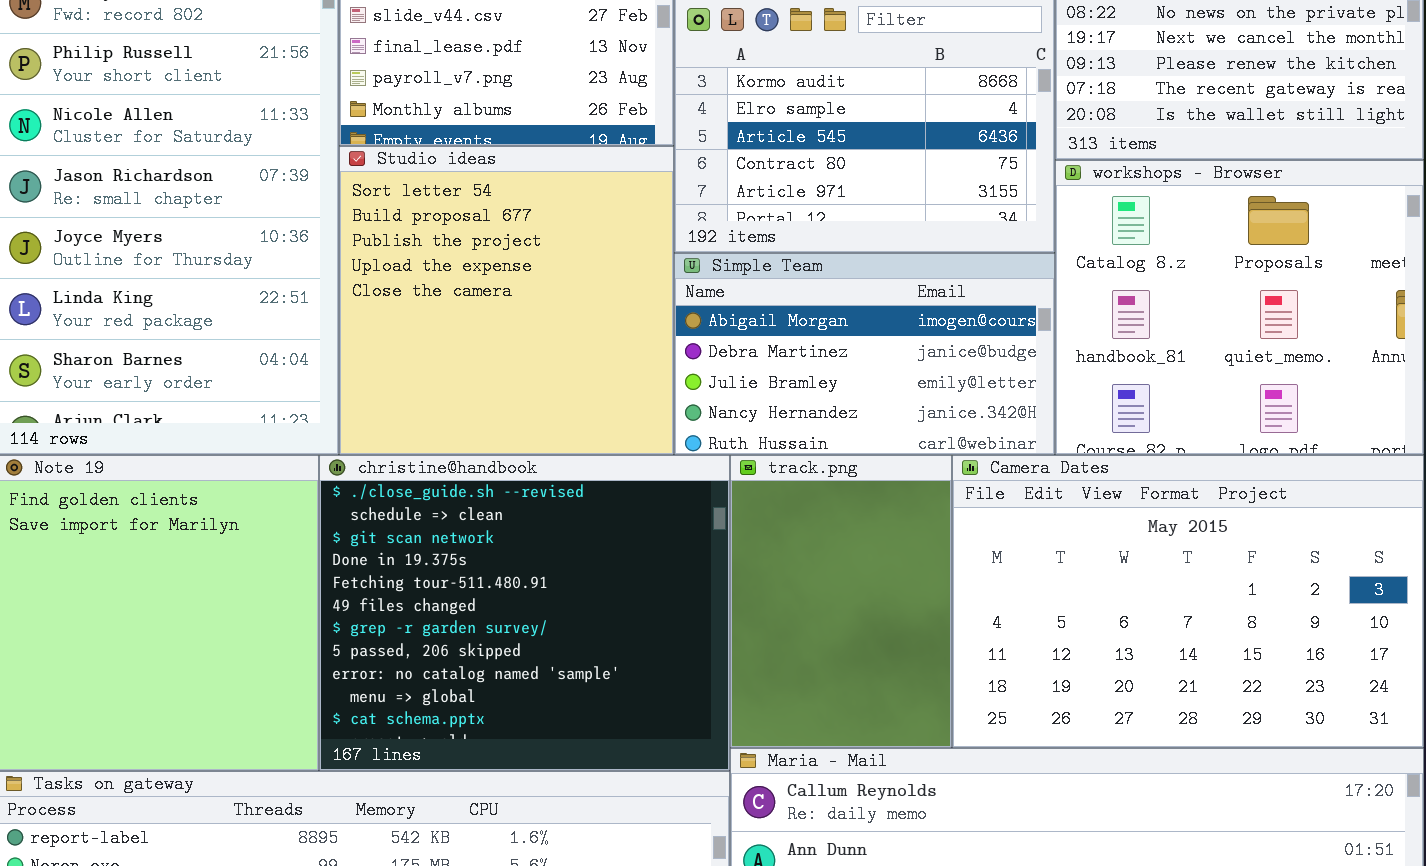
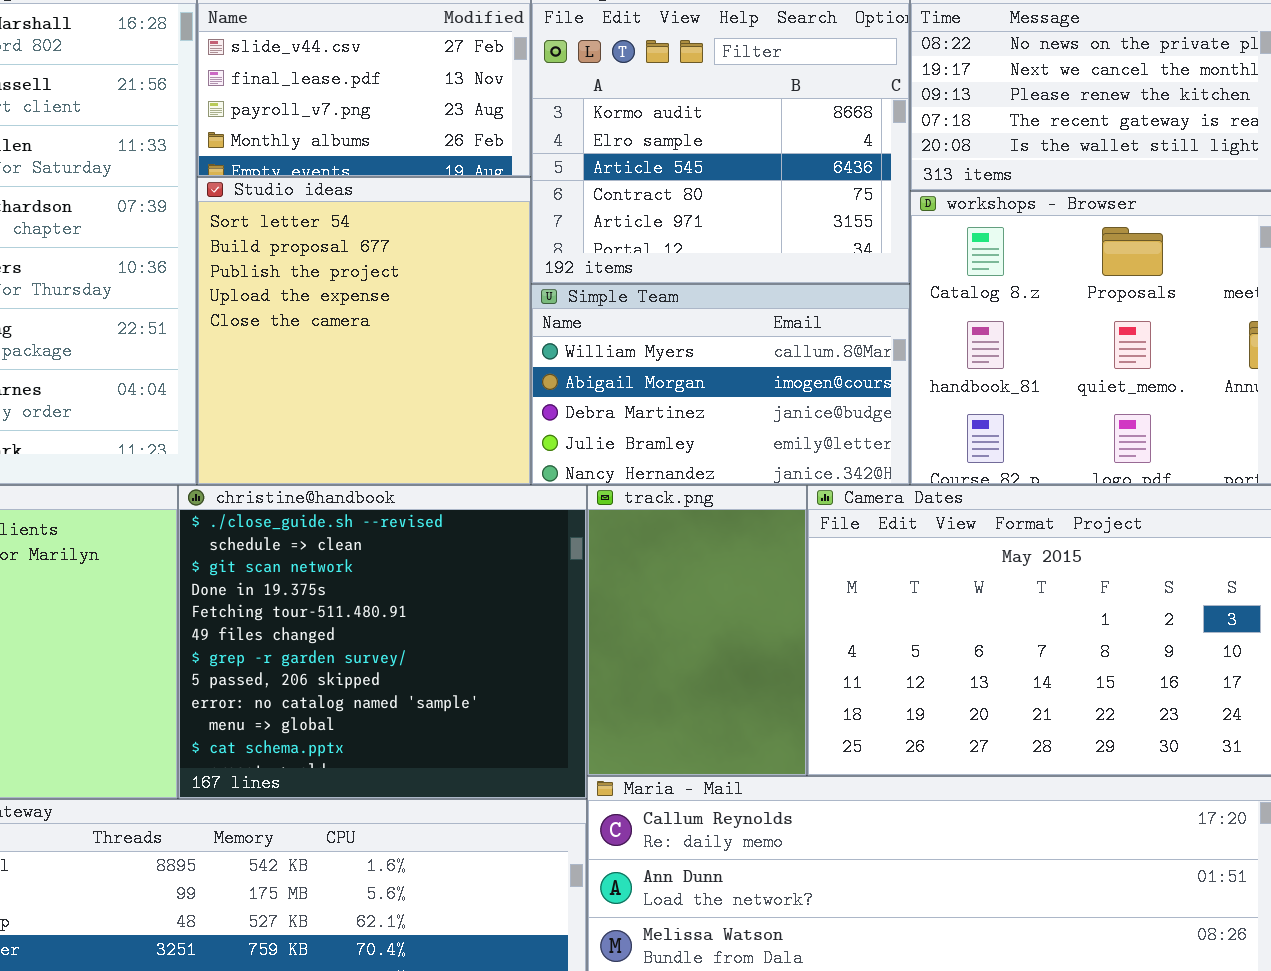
Simple Team: [674,253,1055,455] -> [531,284,910,485], scrolled up 1 row

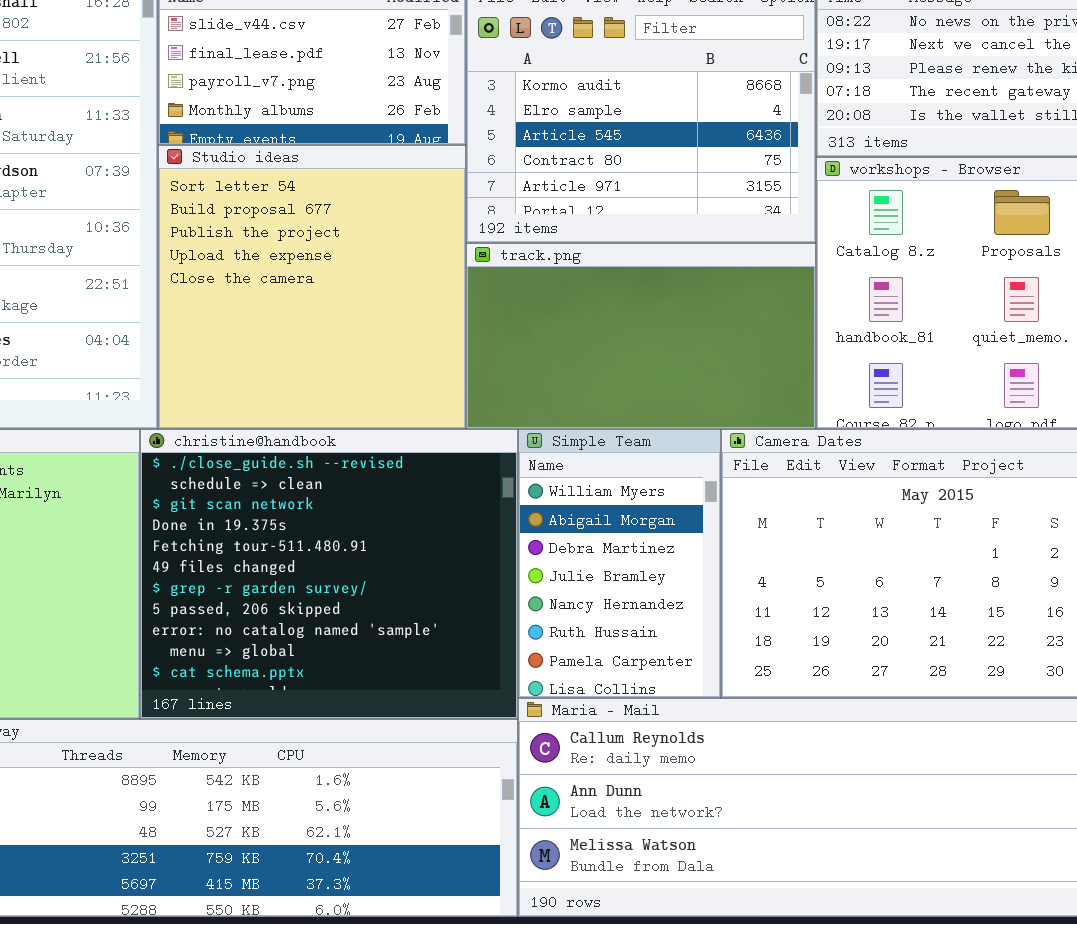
Simple Team: [531,284,910,485] -> [518,429,721,698], moved, resized
track.png: [587,485,807,776] -> [466,243,816,429], moved, resized

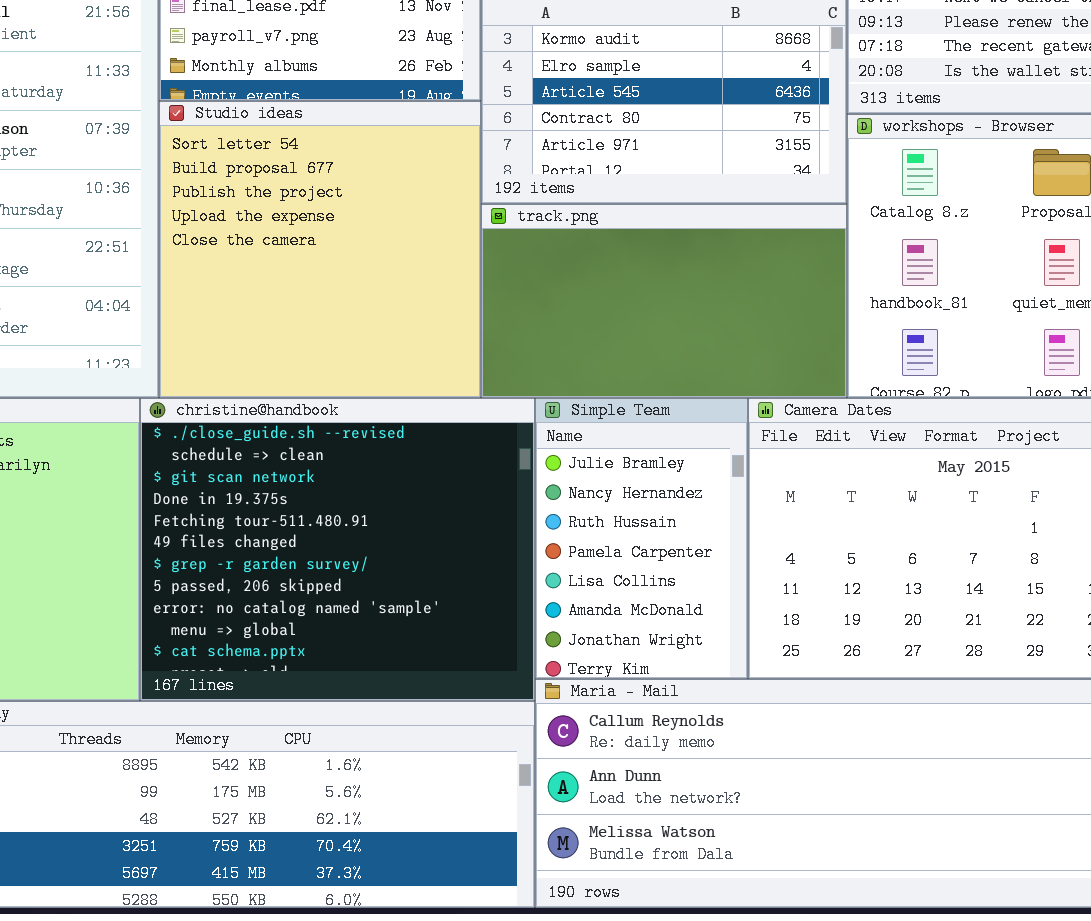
Simple Team: [518,429,721,698] -> [535,398,748,679], scrolled down 3 rows

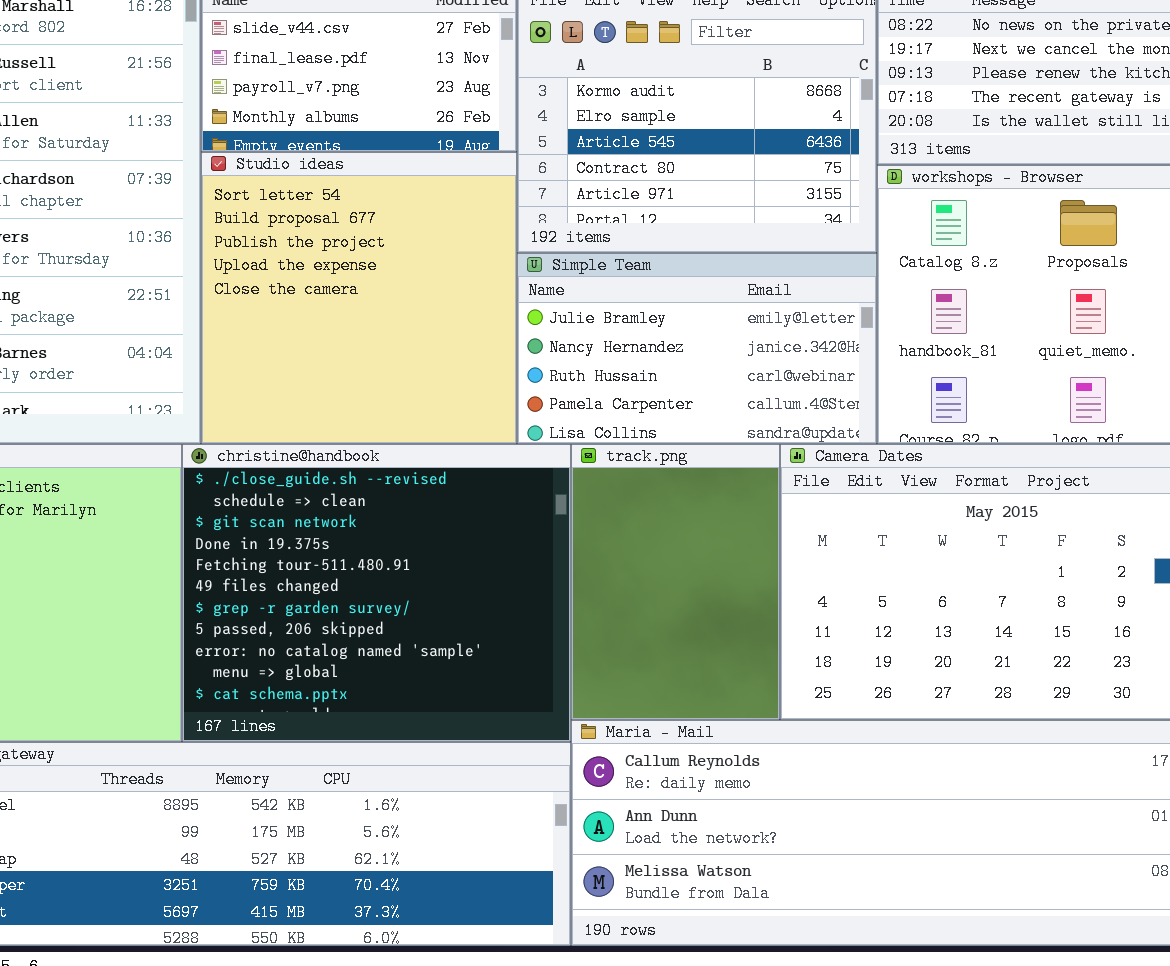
track.png: [481,204,847,398] -> [571,444,780,720], moved, resized
Simple Team: [535,398,748,679] -> [517,253,877,444], moved, resized

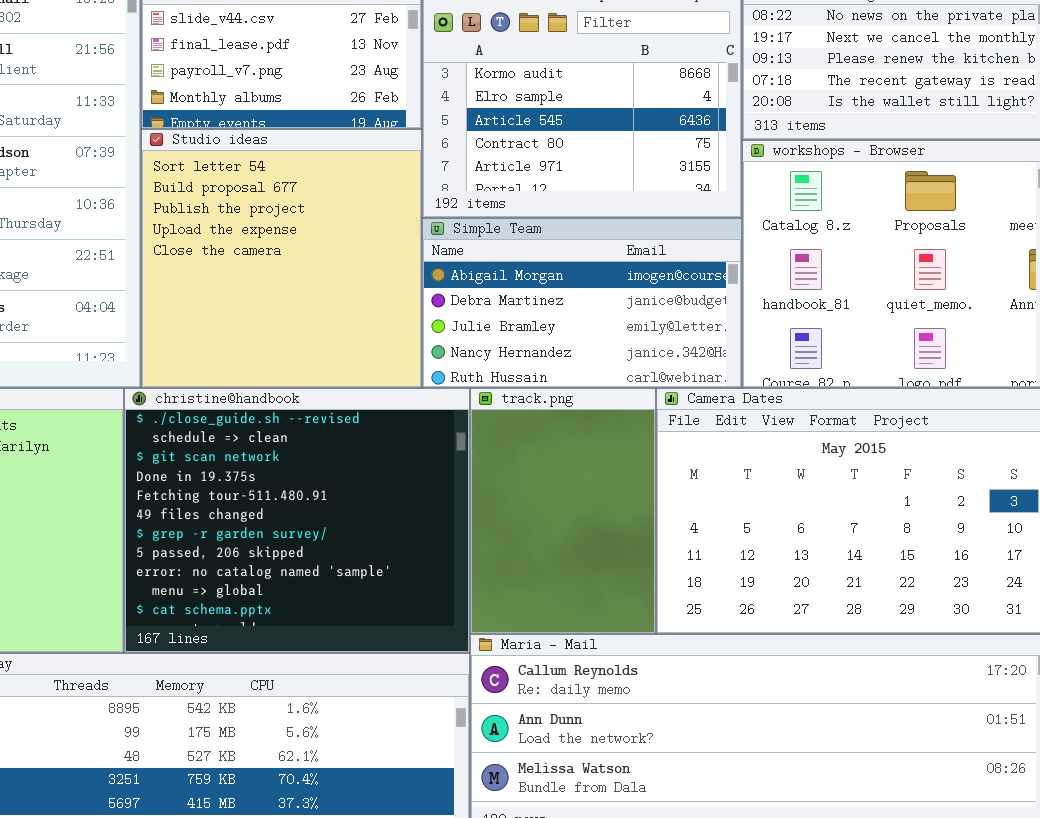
Simple Team: [517,253,877,444] -> [422,218,742,388], scrolled up 2 rows

